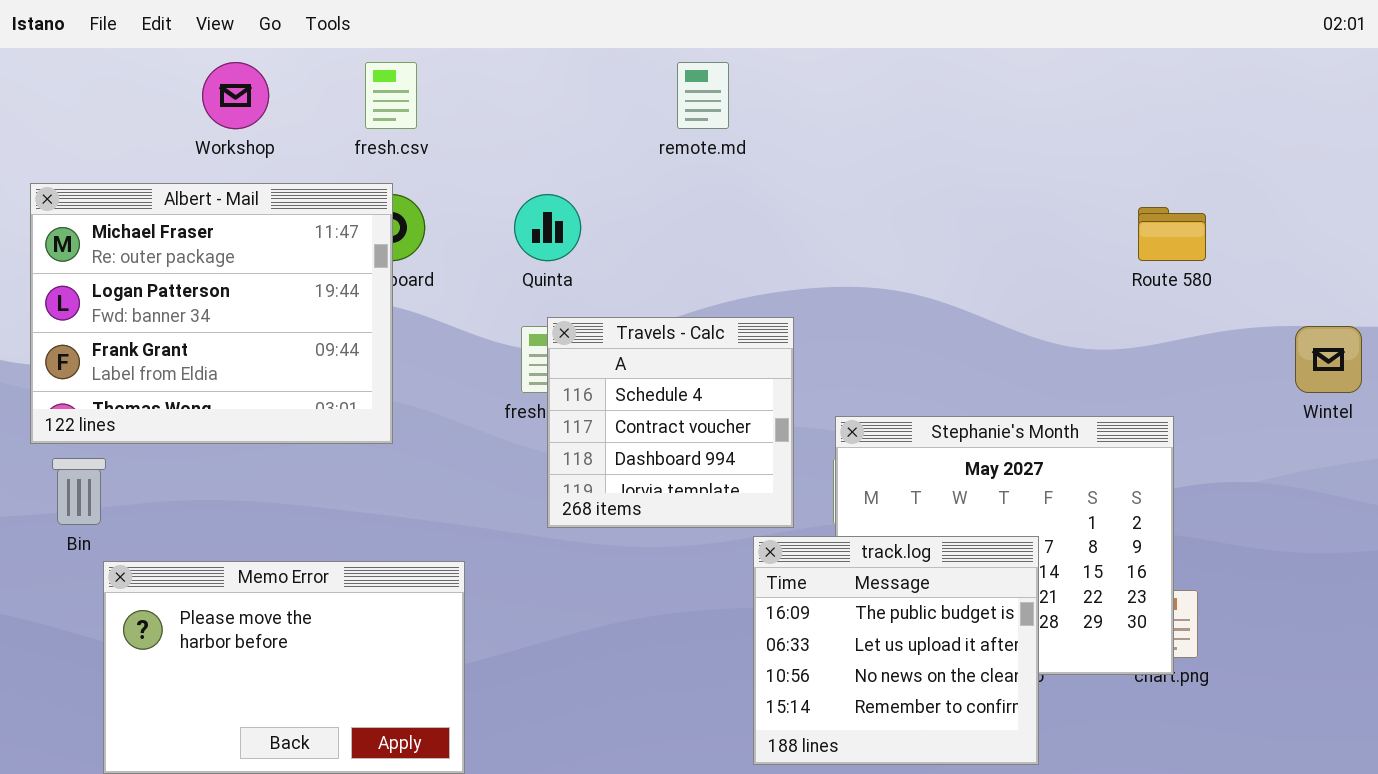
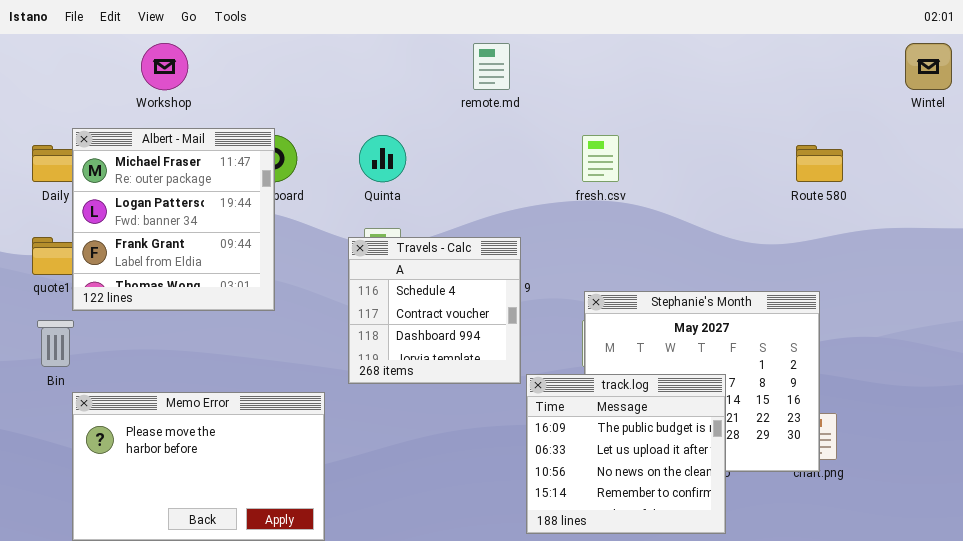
fresh.csv: [365,62,417,129] -> [582,135,619,182], moved
Albert - Mail: [30,183,393,444] -> [72,128,275,311], resized
Travels - Calc: [547,317,794,528] -> [348,237,521,384], moved
Wintel: [1295,326,1362,393] -> [905,43,952,90], moved

